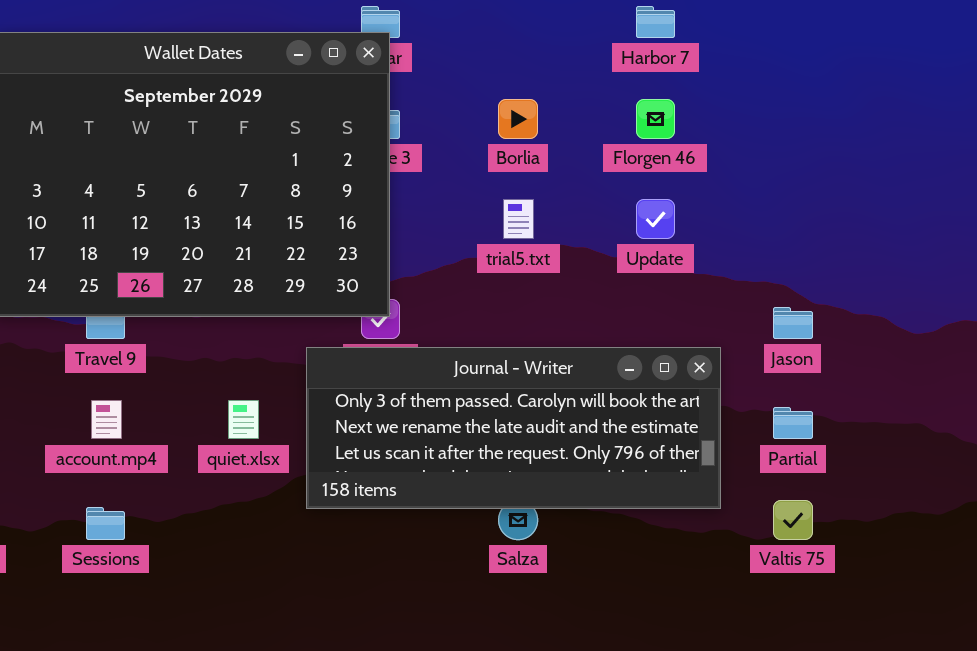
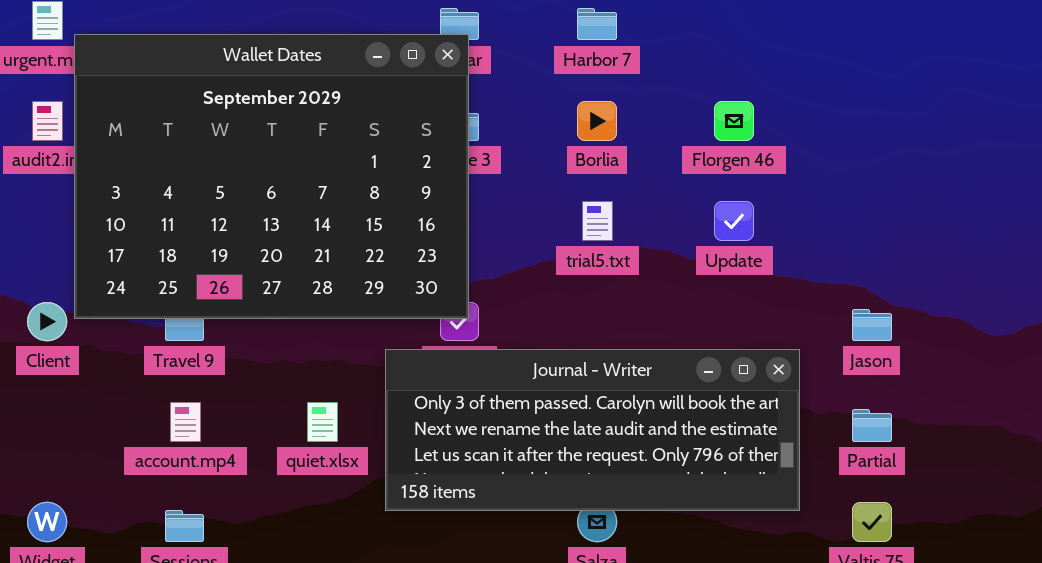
Harbor 7: [636,6,675,38] -> [577,8,617,40], moved

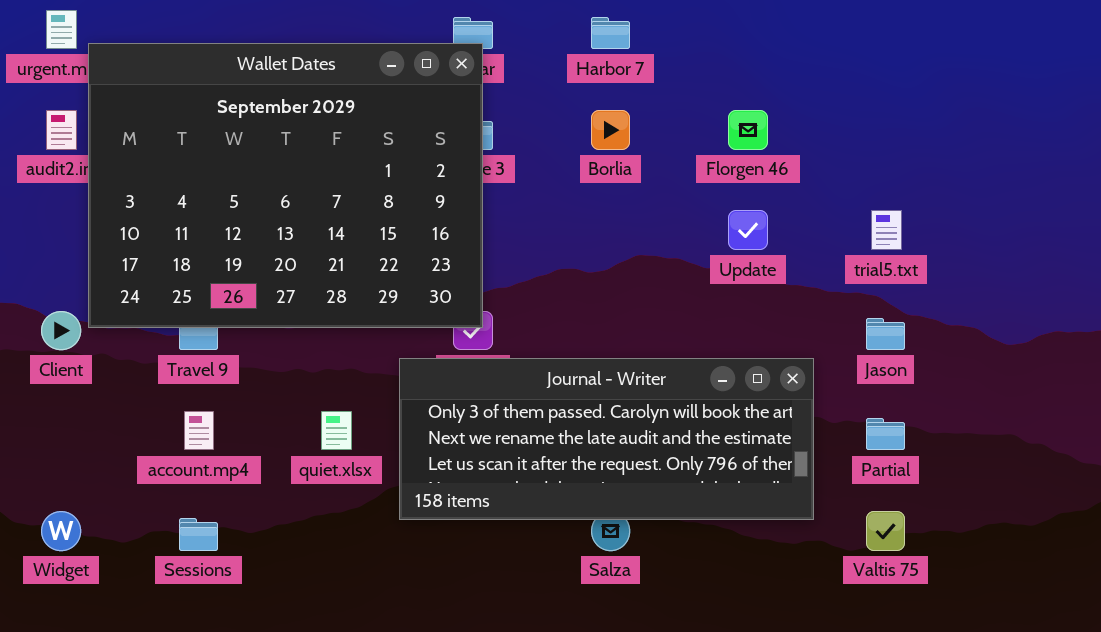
trial5.txt: [582,201,613,241] -> [871,210,902,250], moved

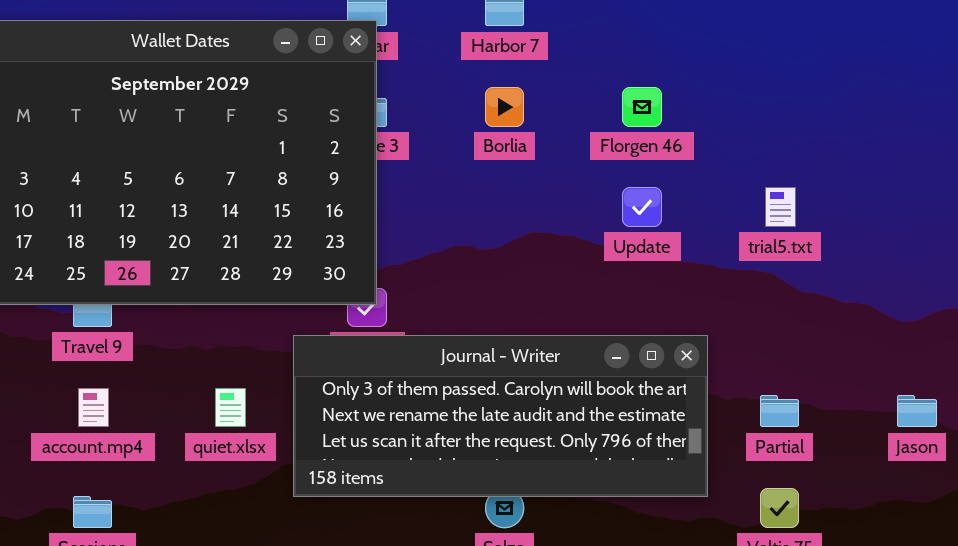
Jason: [866,318,905,350] -> [897,395,937,427], moved

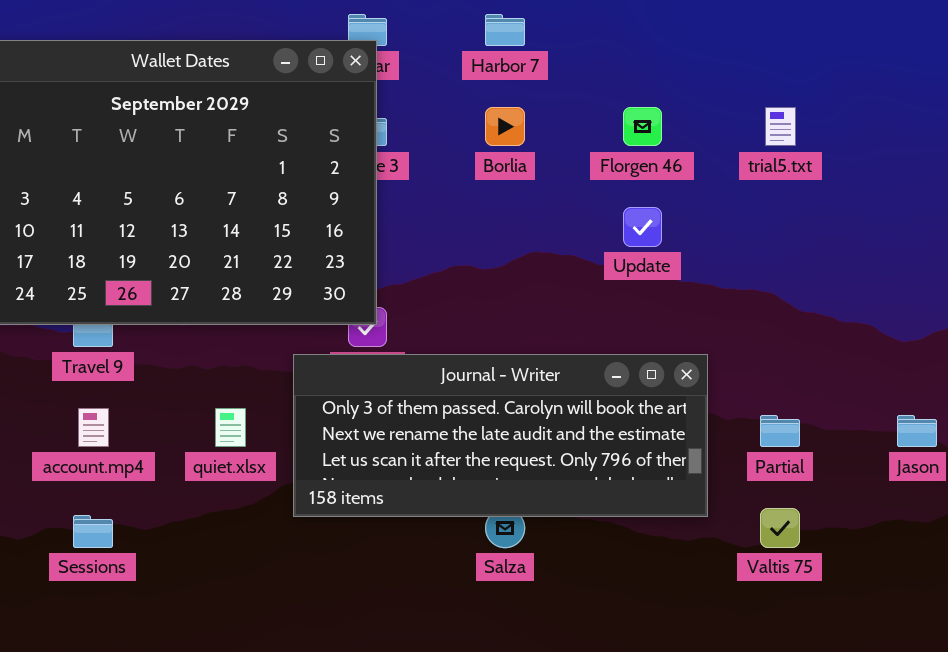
trial5.txt: [765,187,796,227] -> [765,107,796,146], moved

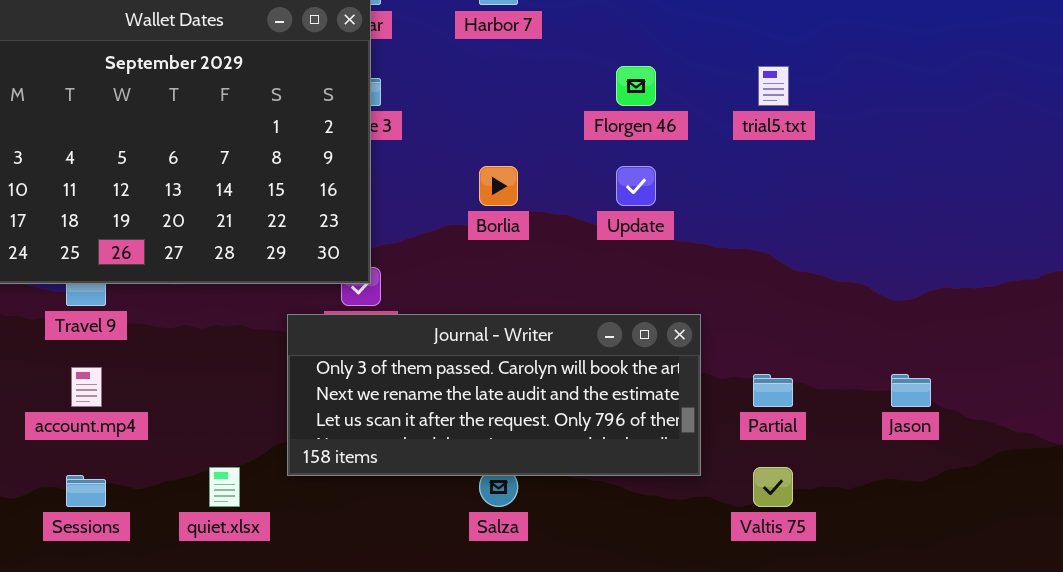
Borlia: [485,107,525,146] -> [479,166,518,206], moved
quiet.xlsx: [215,408,246,447] -> [209,467,240,507], moved

